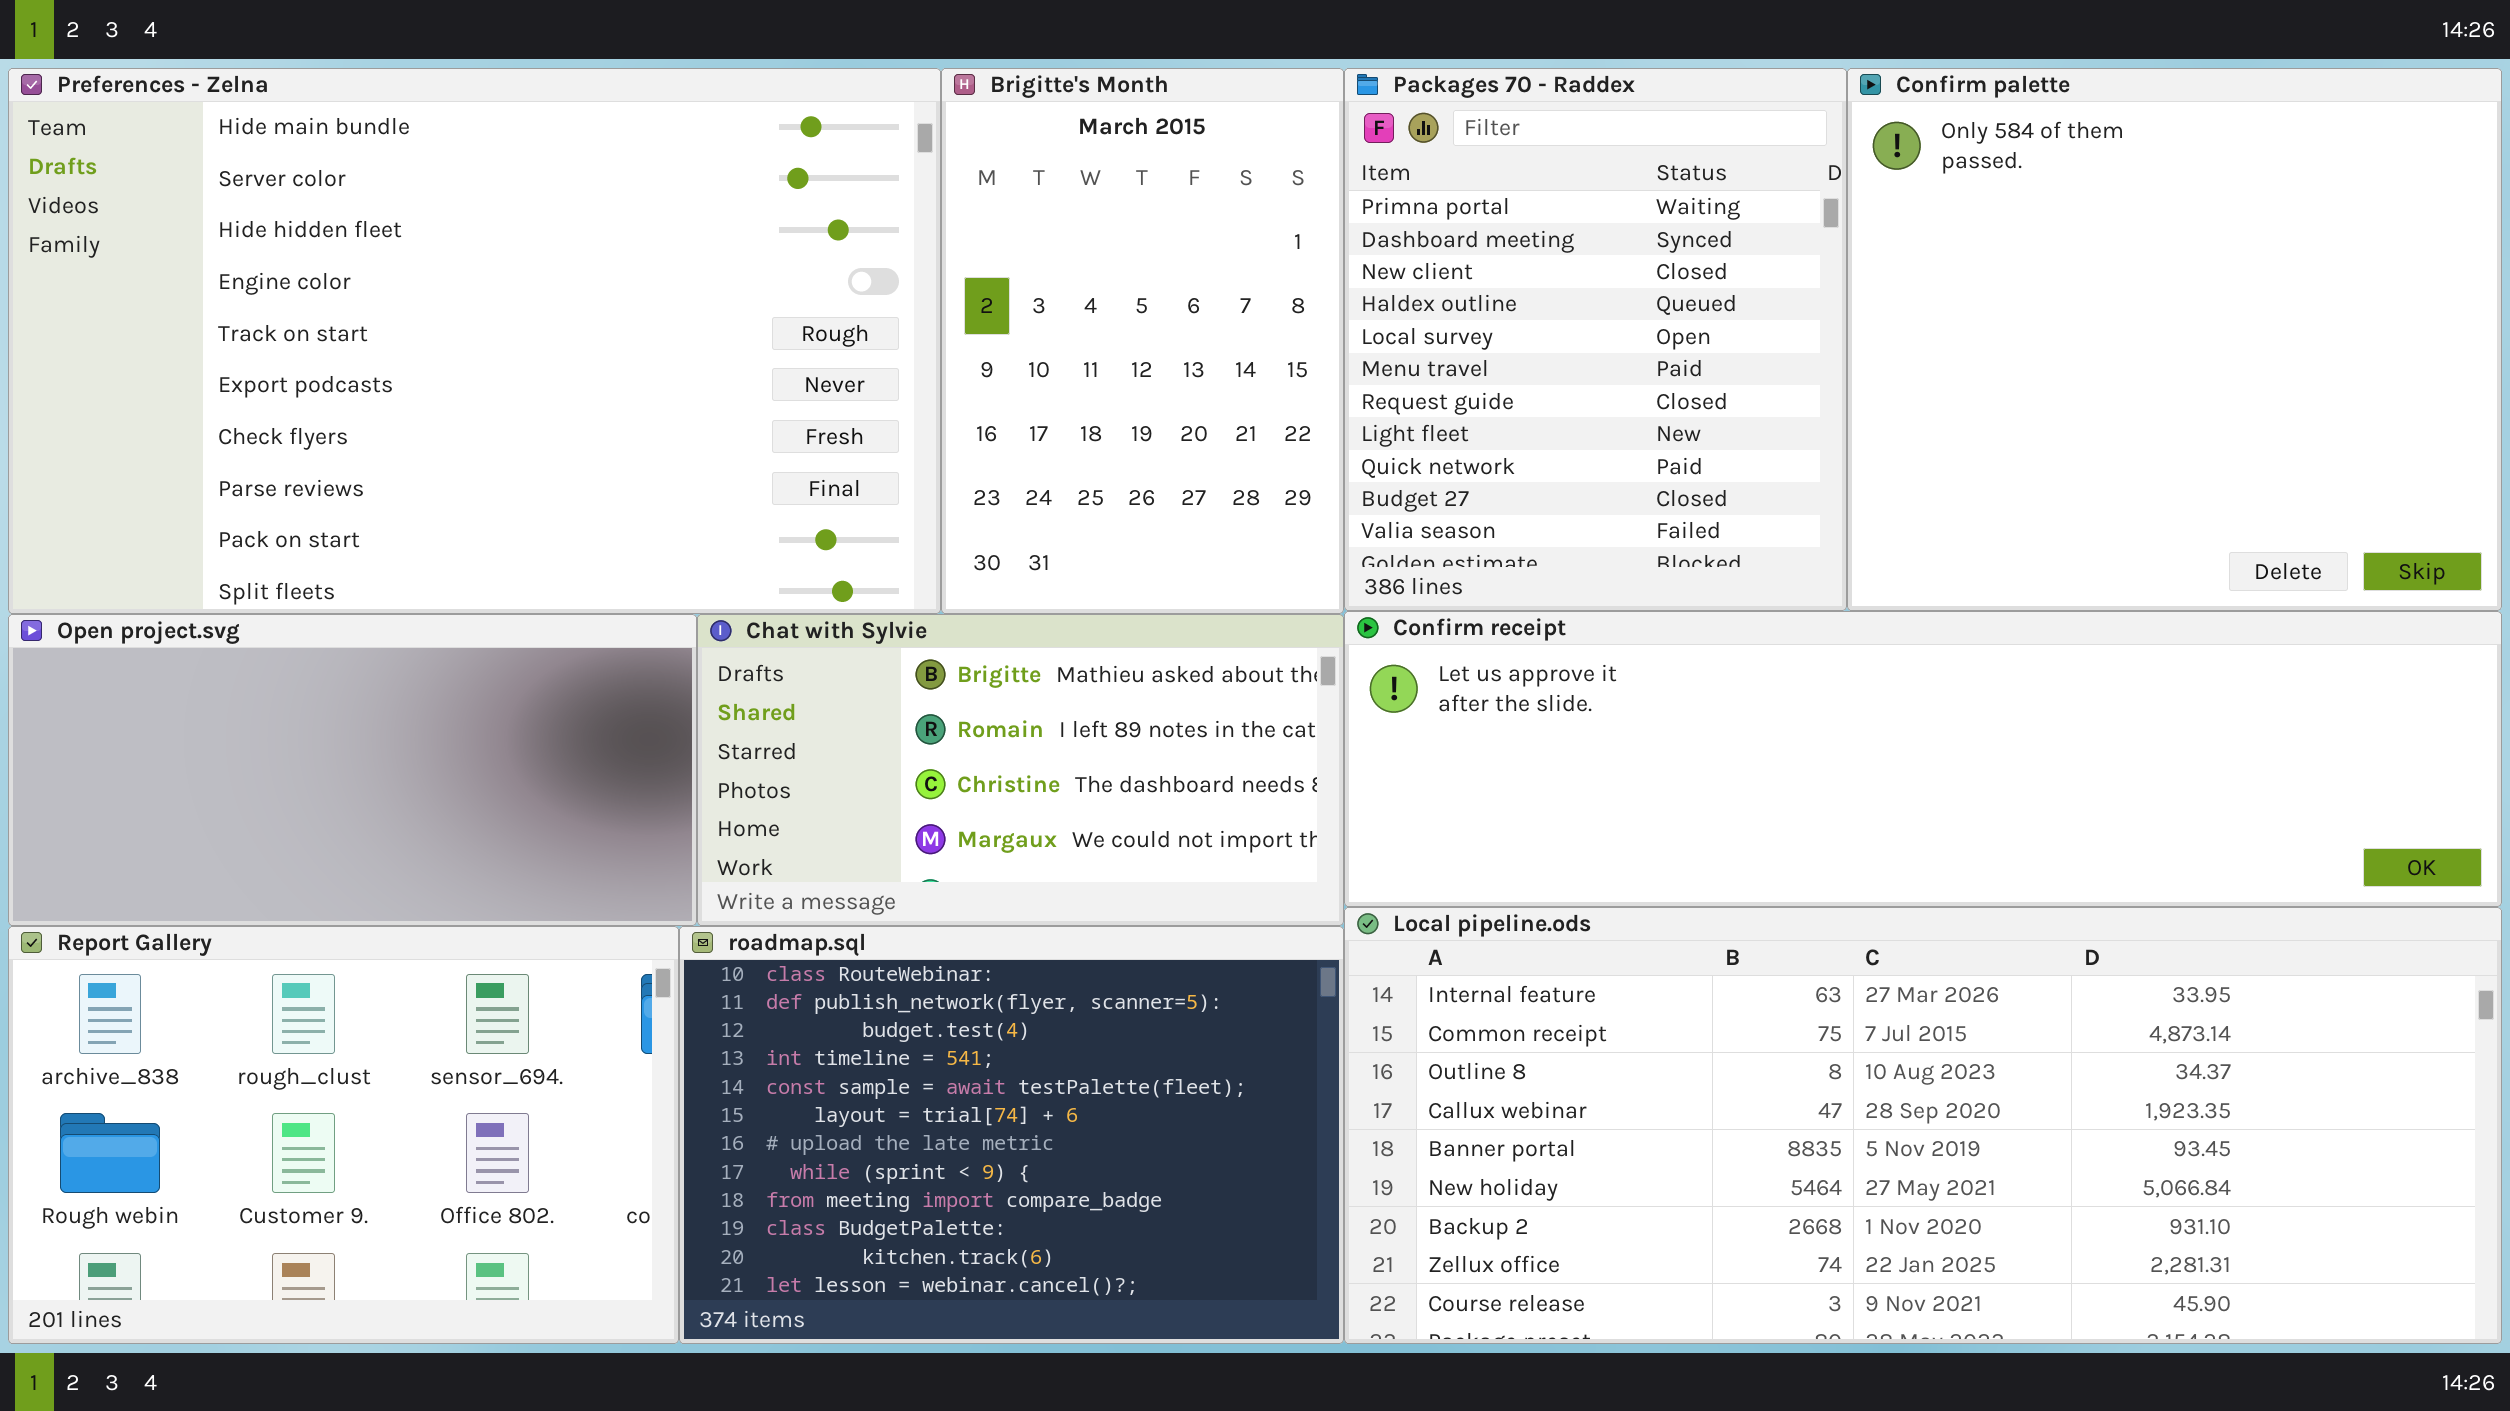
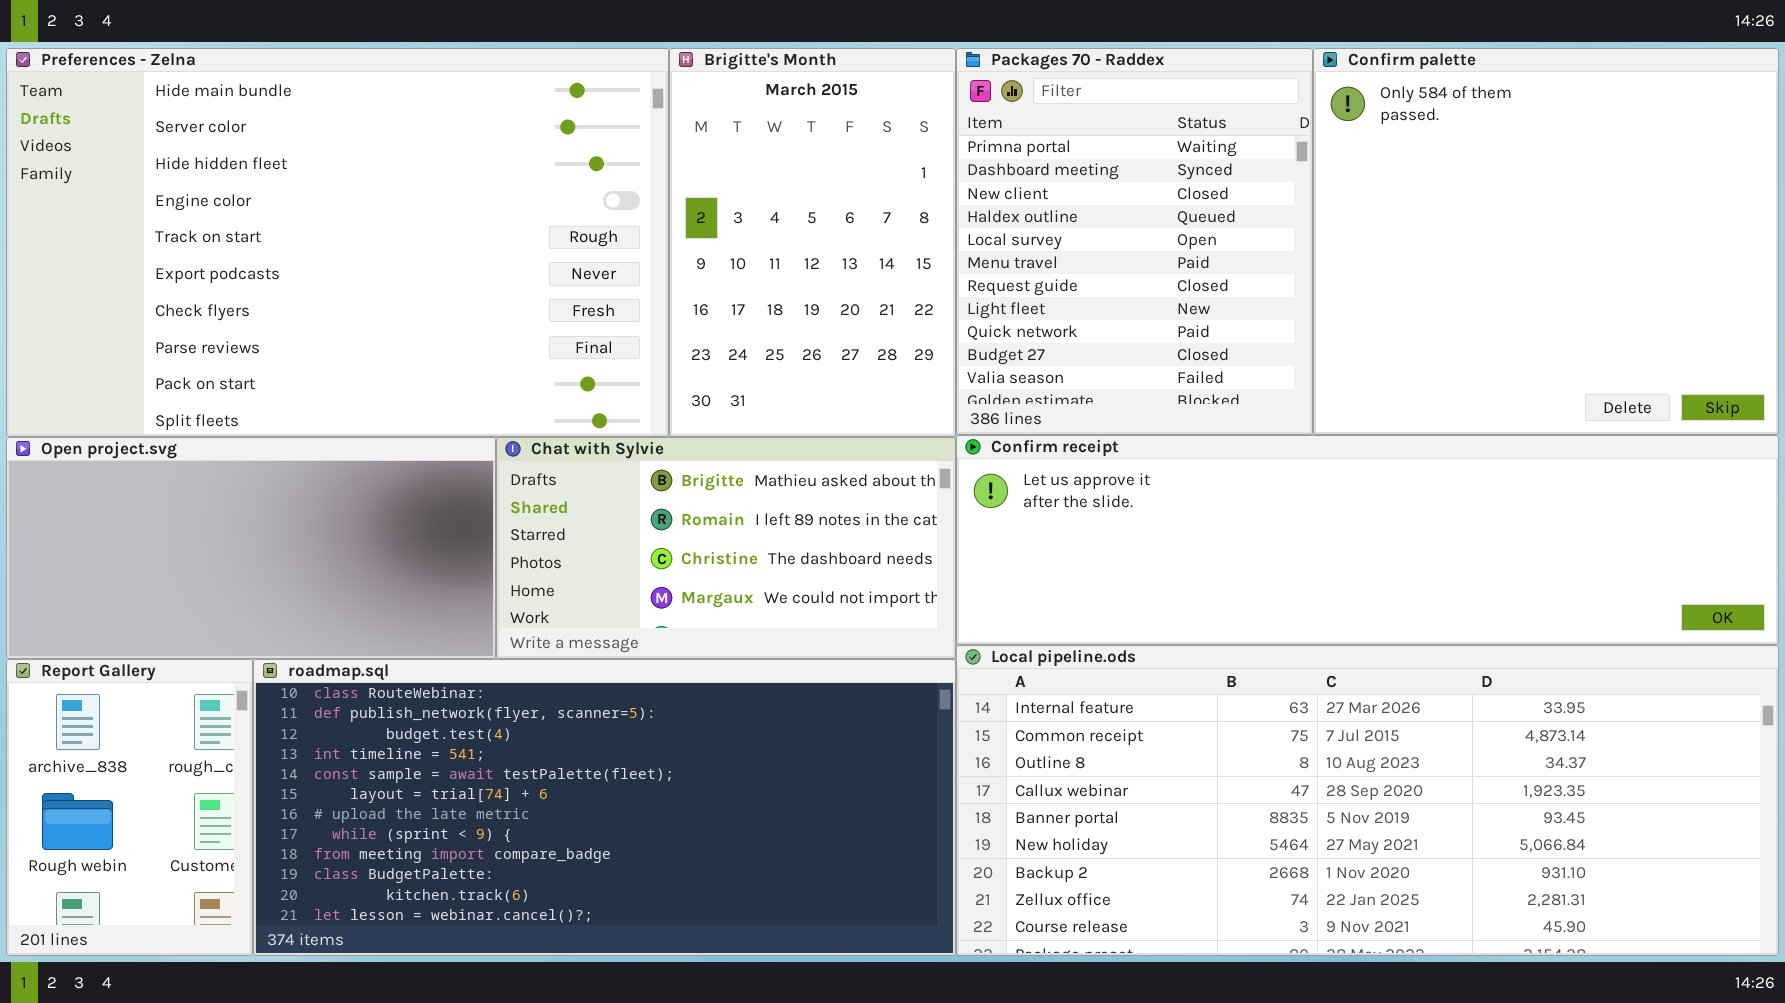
Report Gallery: [8,926,679,1344] -> [6,659,253,956], resized
roadmap.sql: [679,926,1344,1344] -> [253,659,956,956], resized

